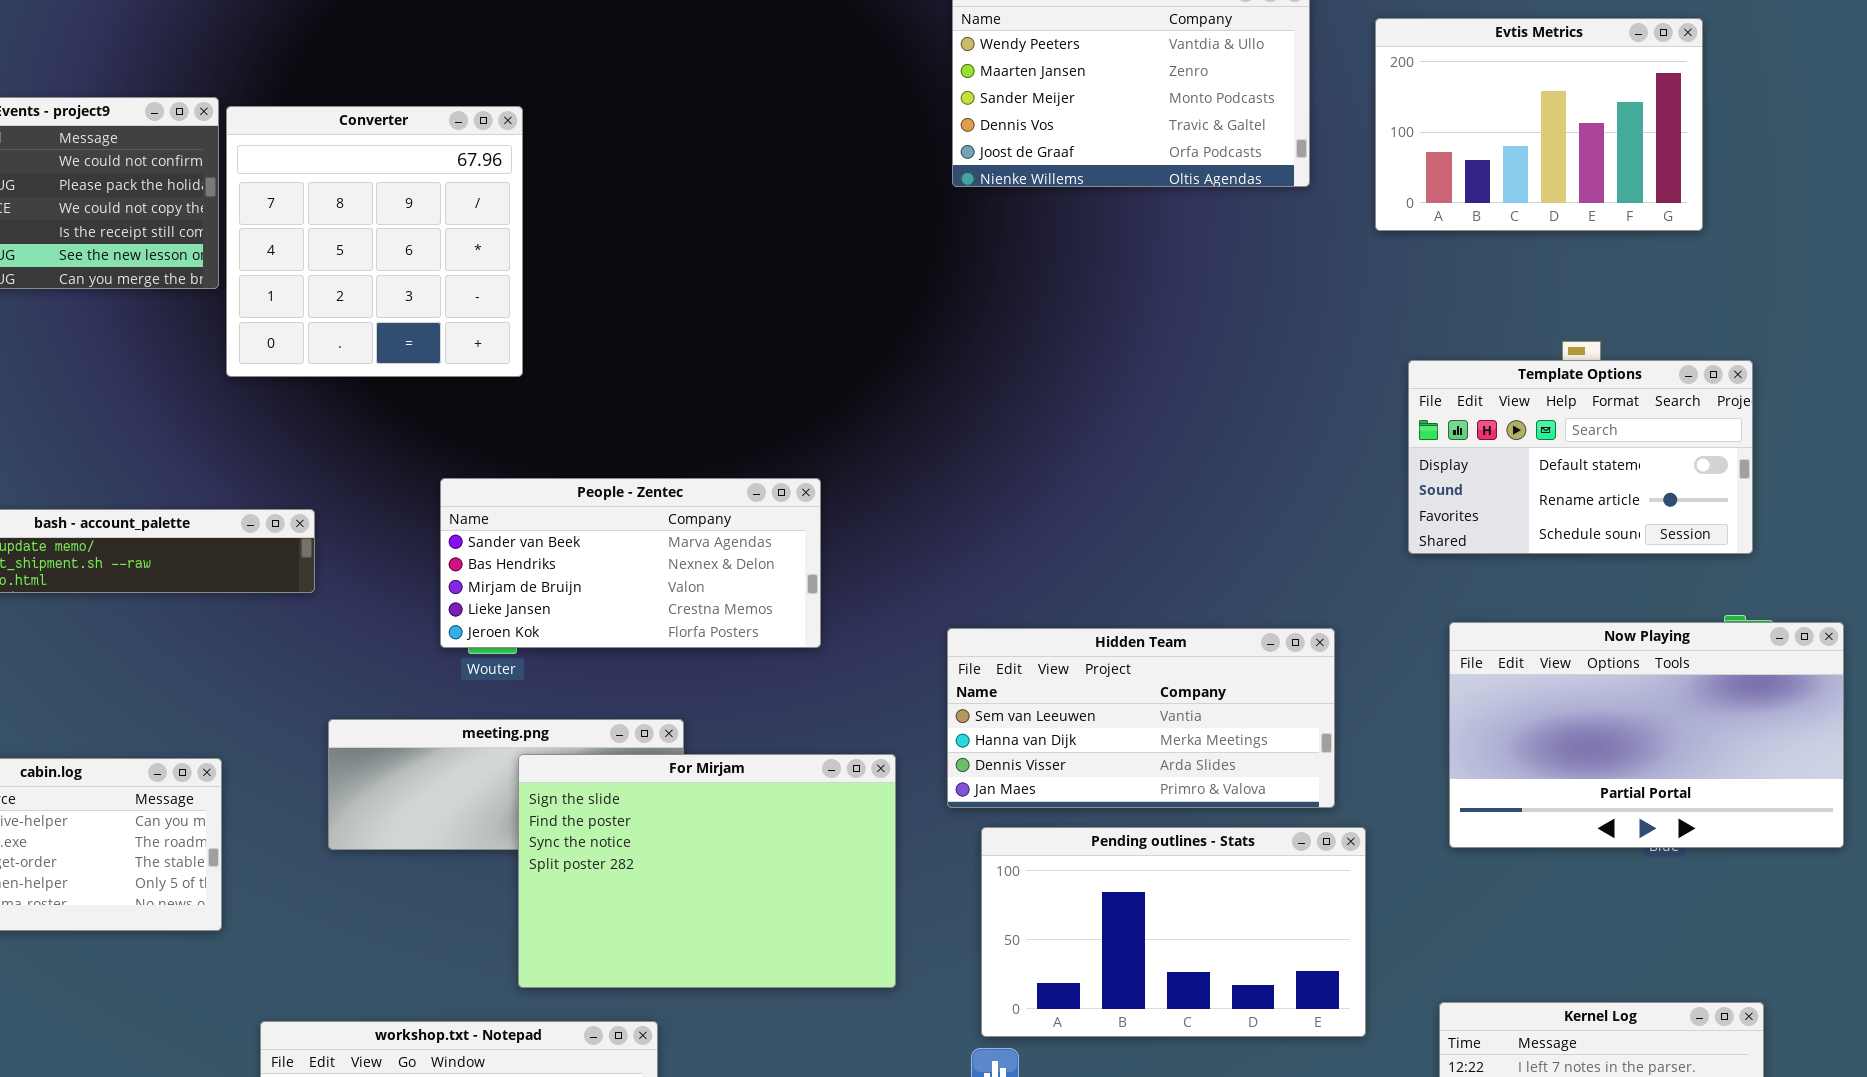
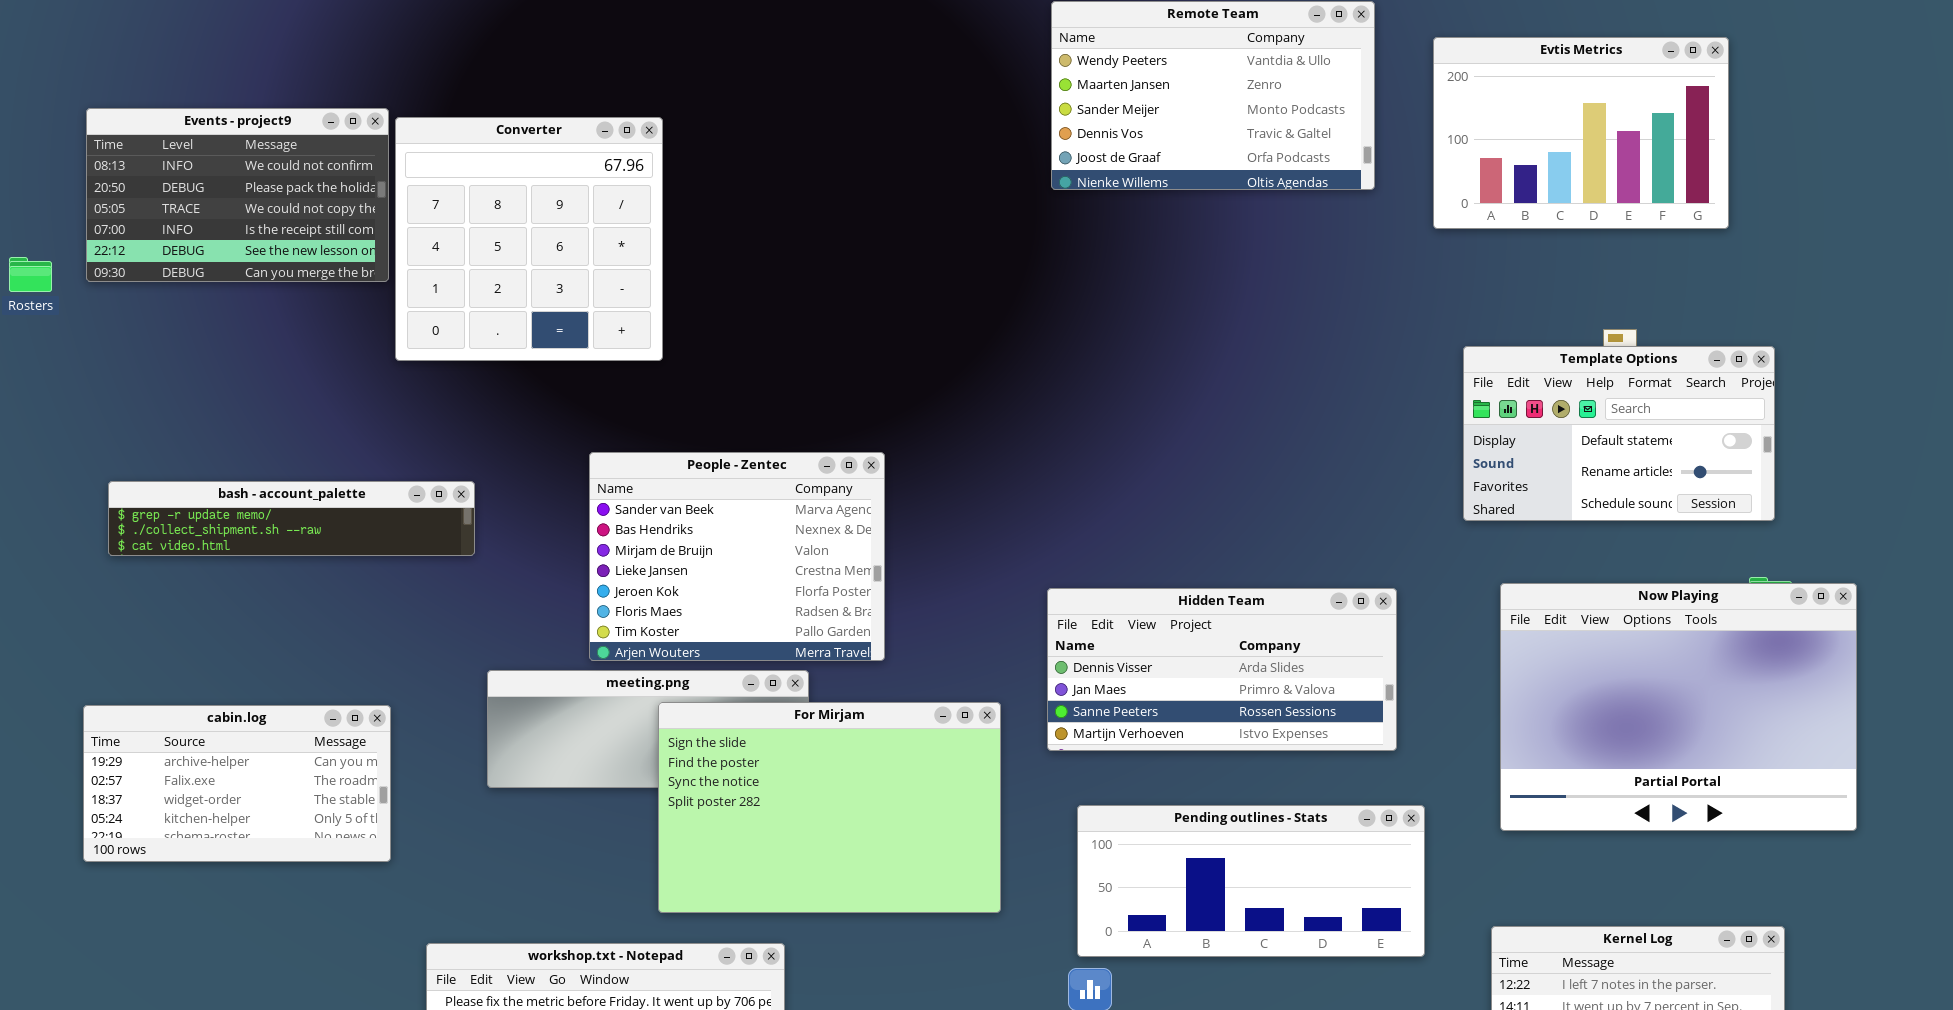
People - Zentec: [440,478,821,648] -> [589,452,885,661], resized
Now Playing: [1449,622,1844,848] -> [1500,583,1857,831], resized
Hidden Team: [947,628,1335,808] -> [1047,588,1397,751], scrolled down 2 rows
Pending outlines - Stats: [981,827,1366,1037] -> [1077,805,1425,957], resized

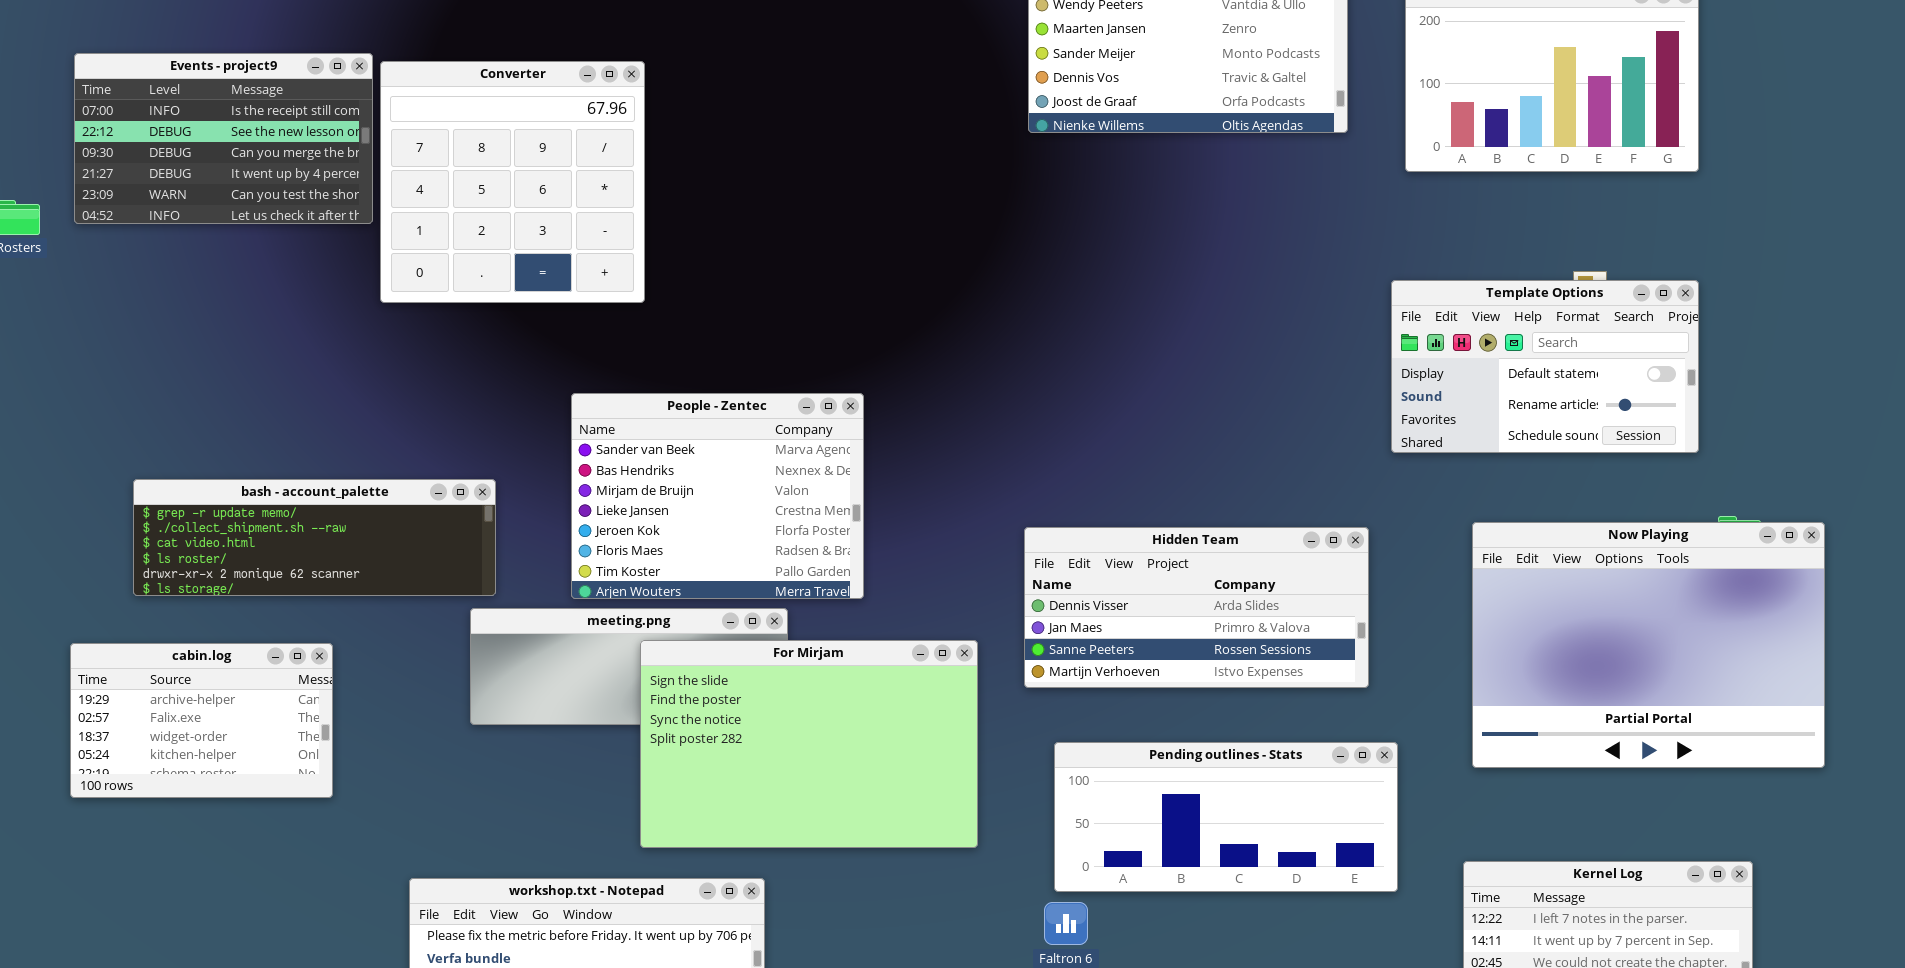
Events - project9: [86,108,389,282] -> [74,53,373,224], scrolled down 3 rows
Template Options: [1463,346,1775,521] -> [1391,280,1699,453], moved
bash - account_palette: [108,481,475,556] -> [133,479,496,596], moved, resized
cabin.log: [83,705,391,862] -> [70,643,333,798], resized

